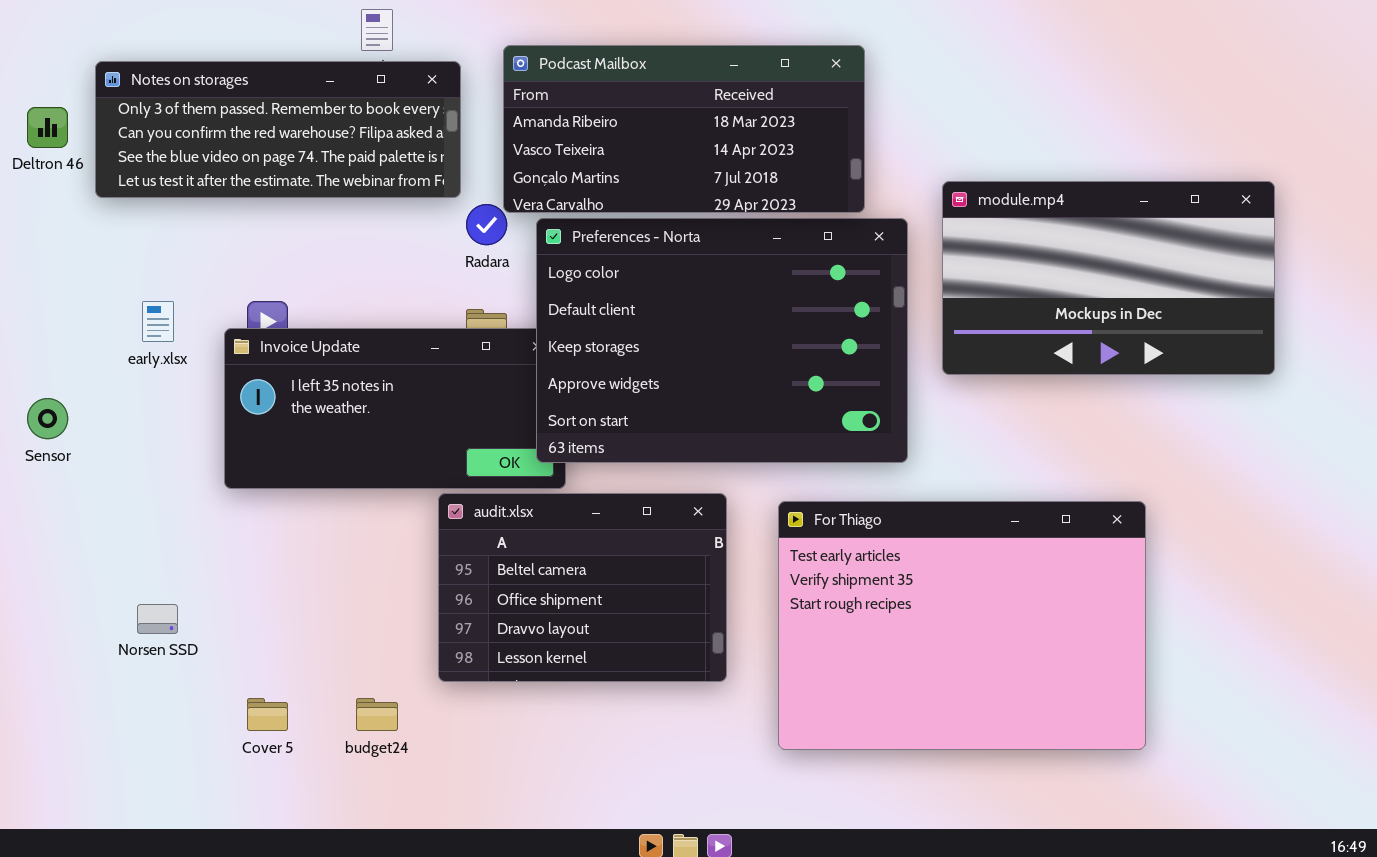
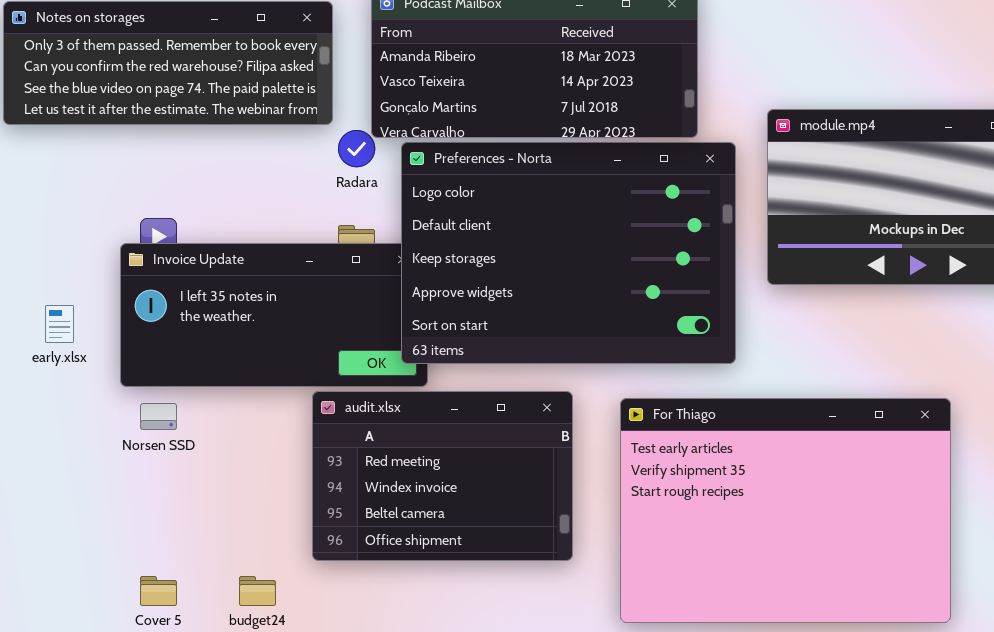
early.xlsx: [142,301,174,342] -> [45,305,74,343], moved
audit.xlsx: [438,493,727,682] -> [312,391,573,561], scrolled up 2 rows
Norsen SSD: [137,604,178,634] -> [140,403,177,430], moved

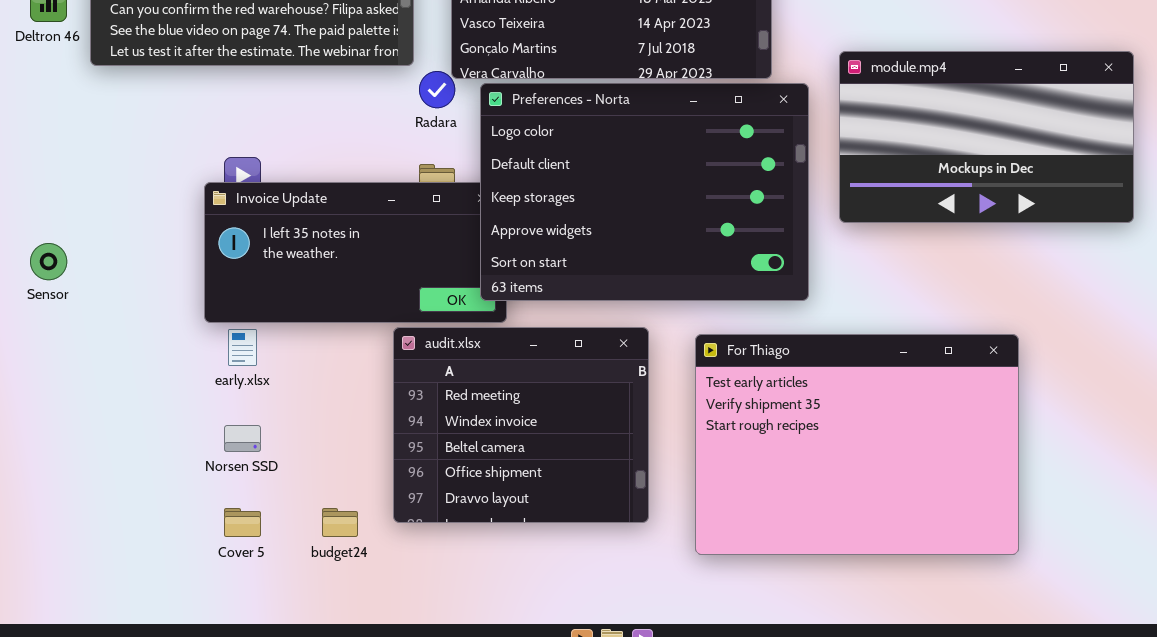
early.xlsx: [45,305,74,343] -> [228,329,257,366], moved
audit.xlsx: [312,391,573,561] -> [393,327,649,523], resized
Norsen SSD: [140,403,177,430] -> [224,425,261,452], moved

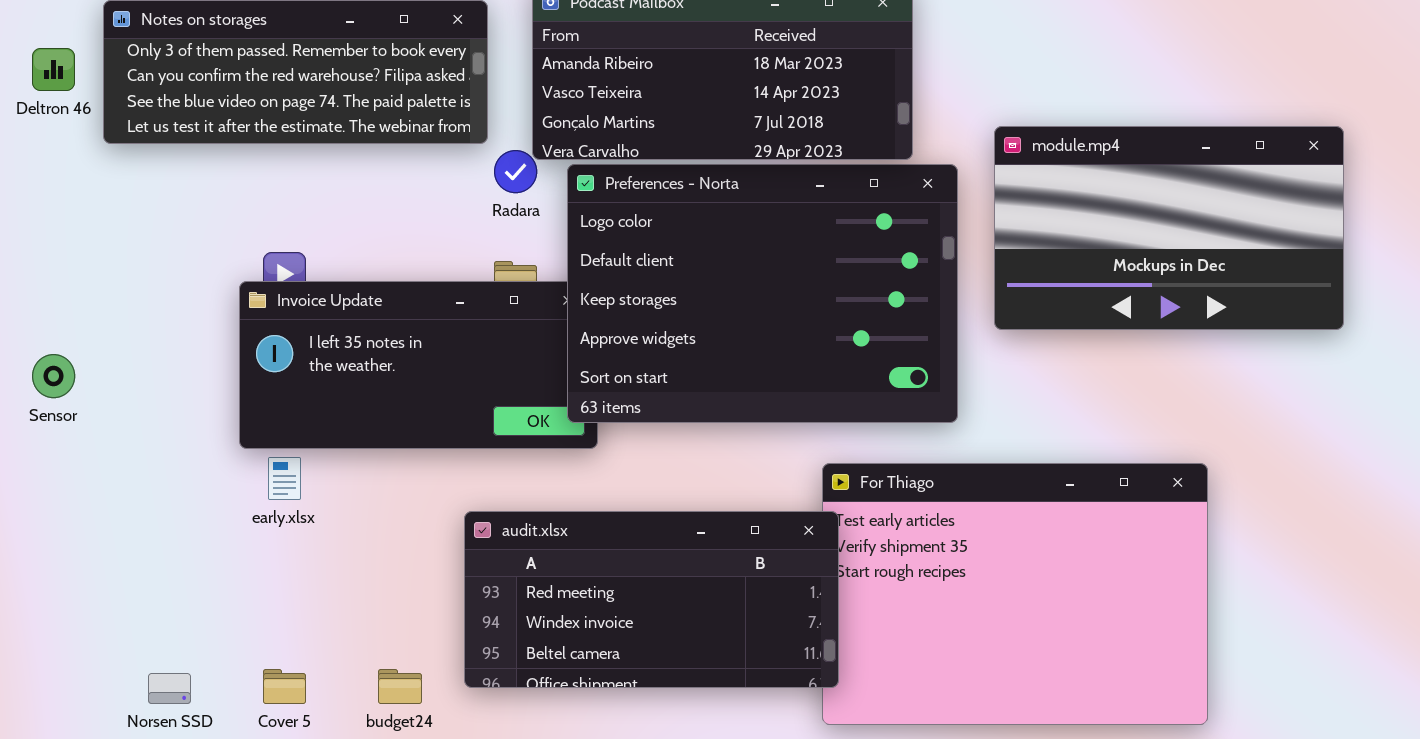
audit.xlsx: [393,327,649,523] -> [464,511,839,688], resized
Norsen SSD: [224,425,261,452] -> [148,673,191,704], moved

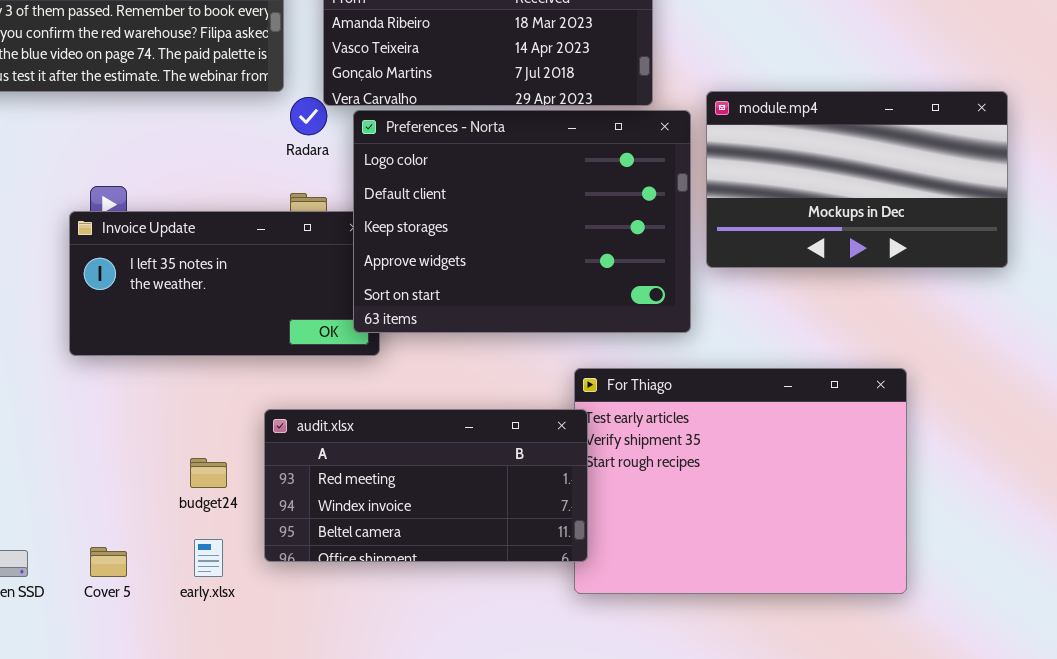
module.mp4: [994,126,1344,330] -> [706,91,1008,268], moved
early.xlsx: [268,457,301,500] -> [194,539,223,577], moved
budget24: [378,669,422,704] -> [190,458,227,488], moved

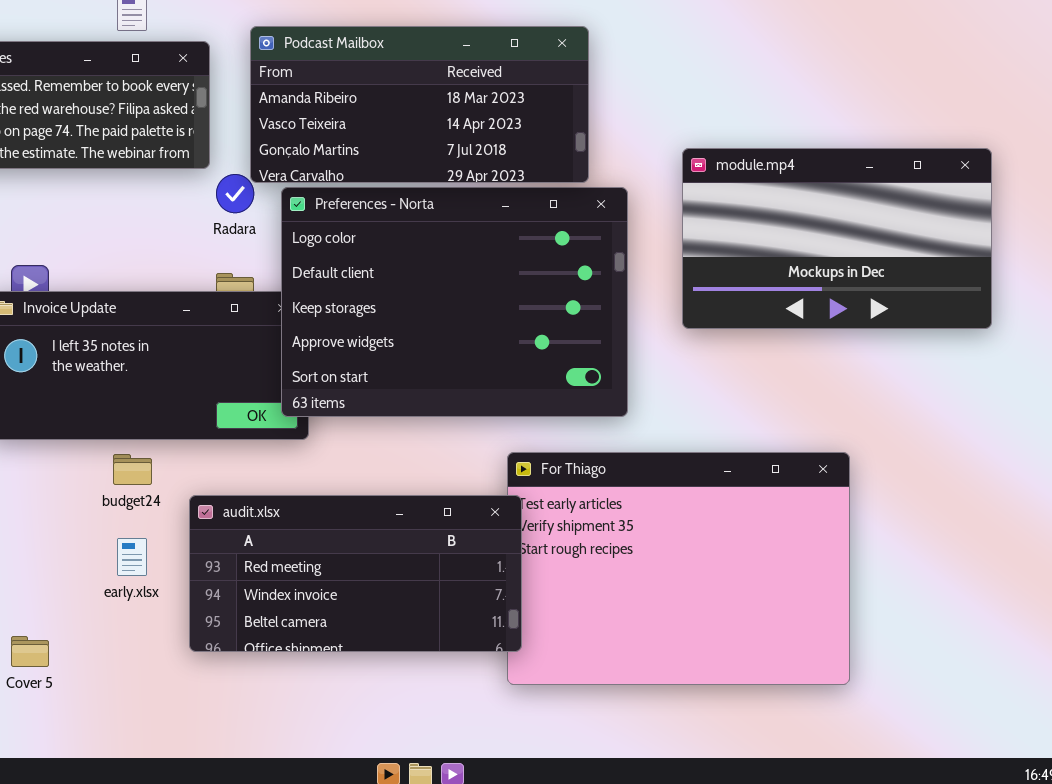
module.mp4: [706,91,1008,268] -> [682,148,992,329], moved
budget24: [190,458,227,488] -> [113,454,152,485], moved
early.xlsx: [194,539,223,577] -> [117,538,147,576], moved

